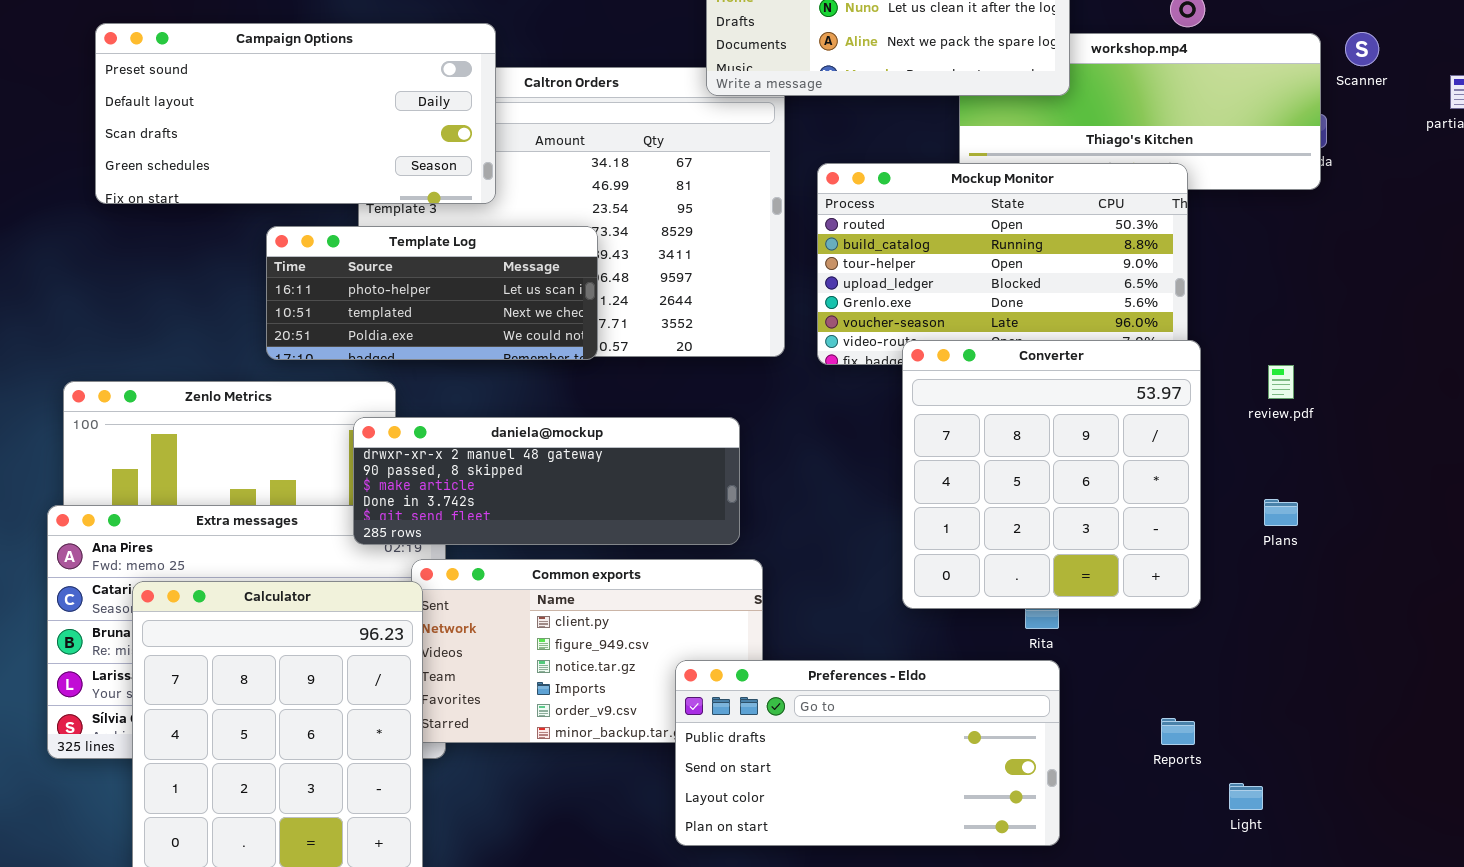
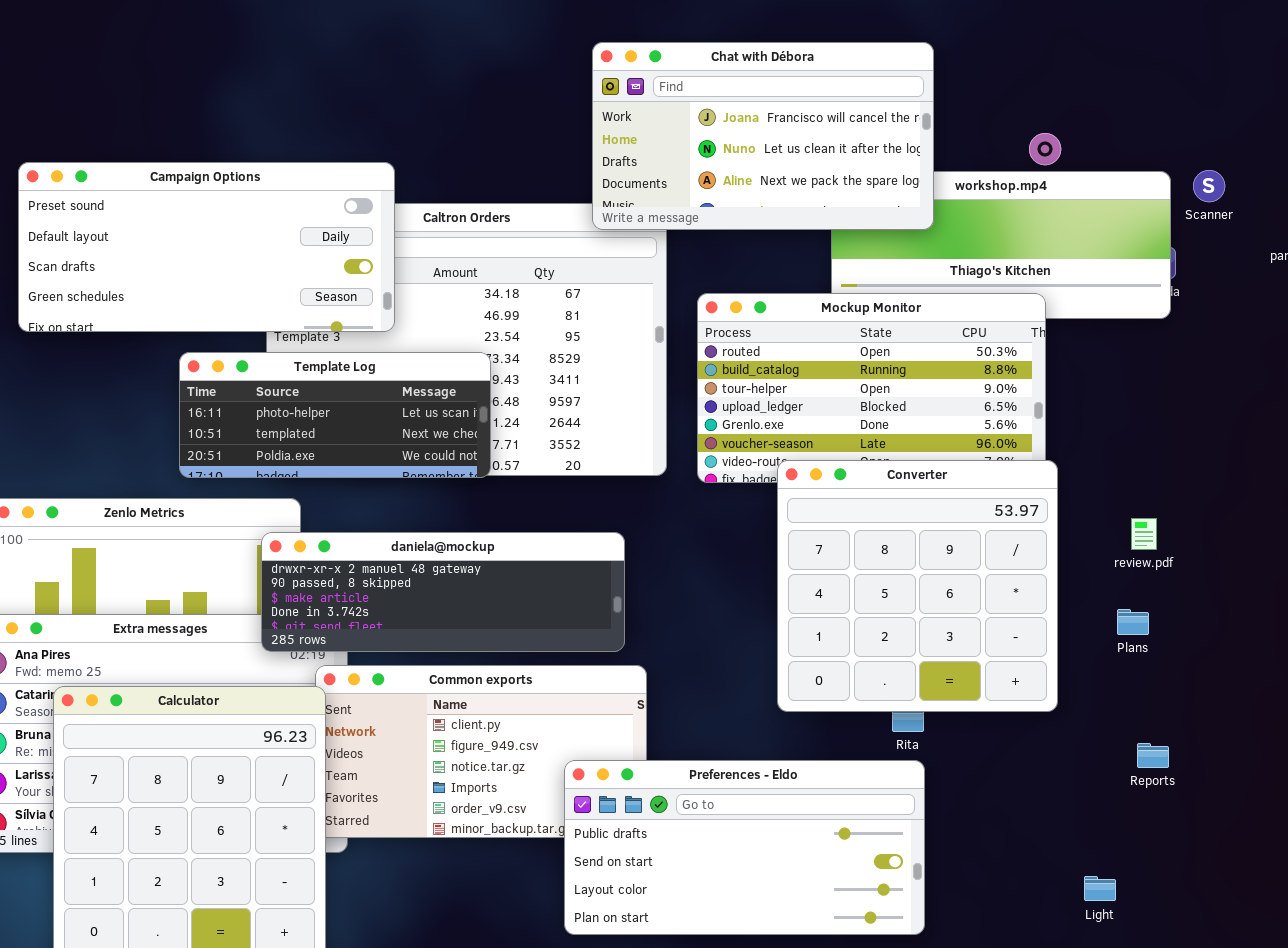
review.pdf: [1268,365,1294,399] -> [1131,518,1157,550], moved
Reports: [1161,718,1195,745] -> [1137,743,1169,768], moved

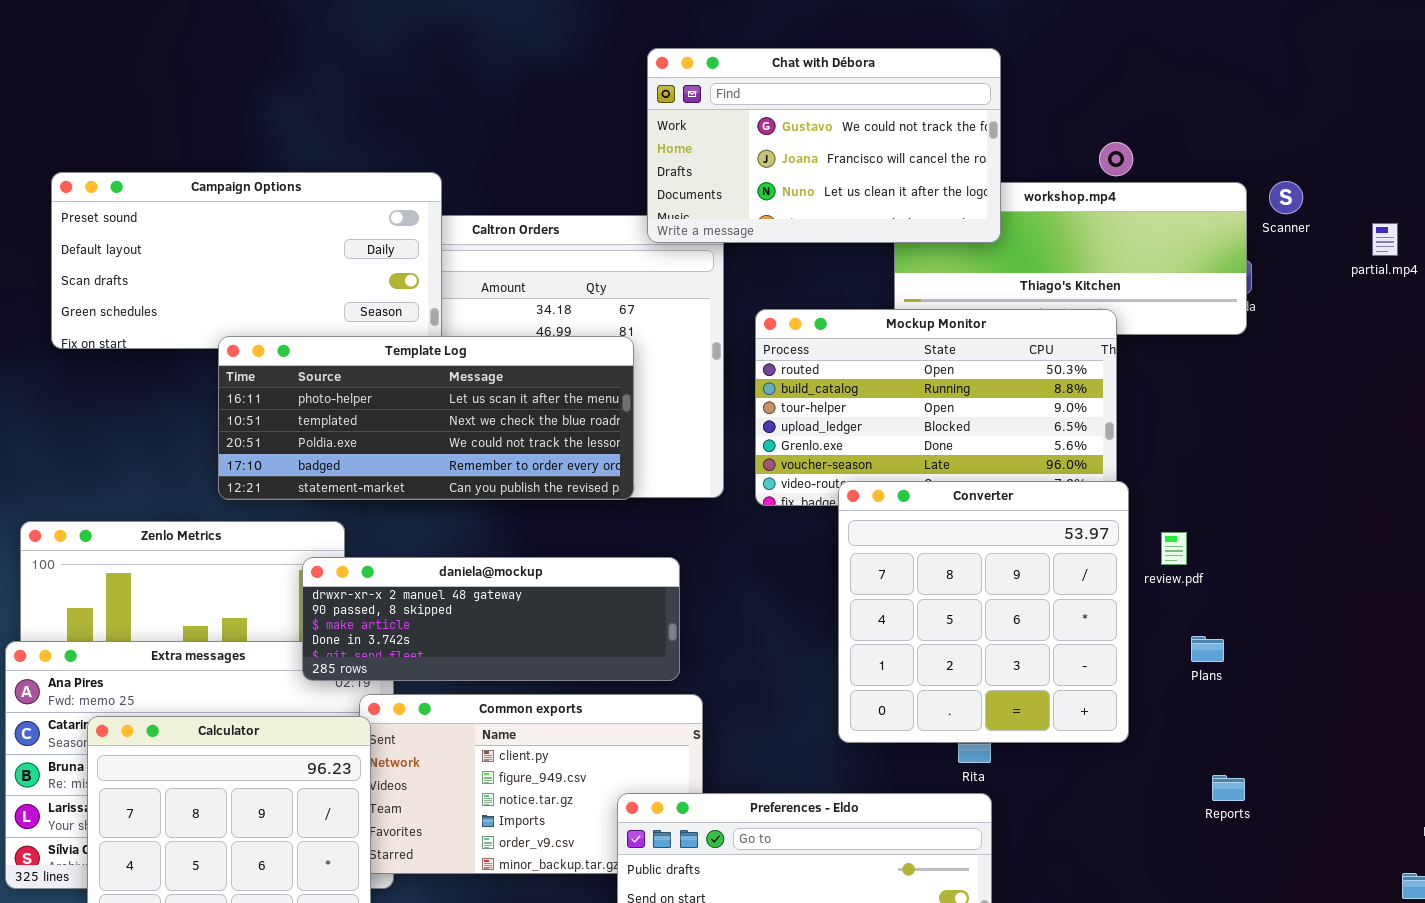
Chat with Débora: [592,42,934,230] -> [647,48,1001,243], scrolled up 1 row
Template Log: [179,352,491,478] -> [218,336,634,500], resized
review.pdf: [1131,518,1157,550] -> [1161,532,1187,565], moved

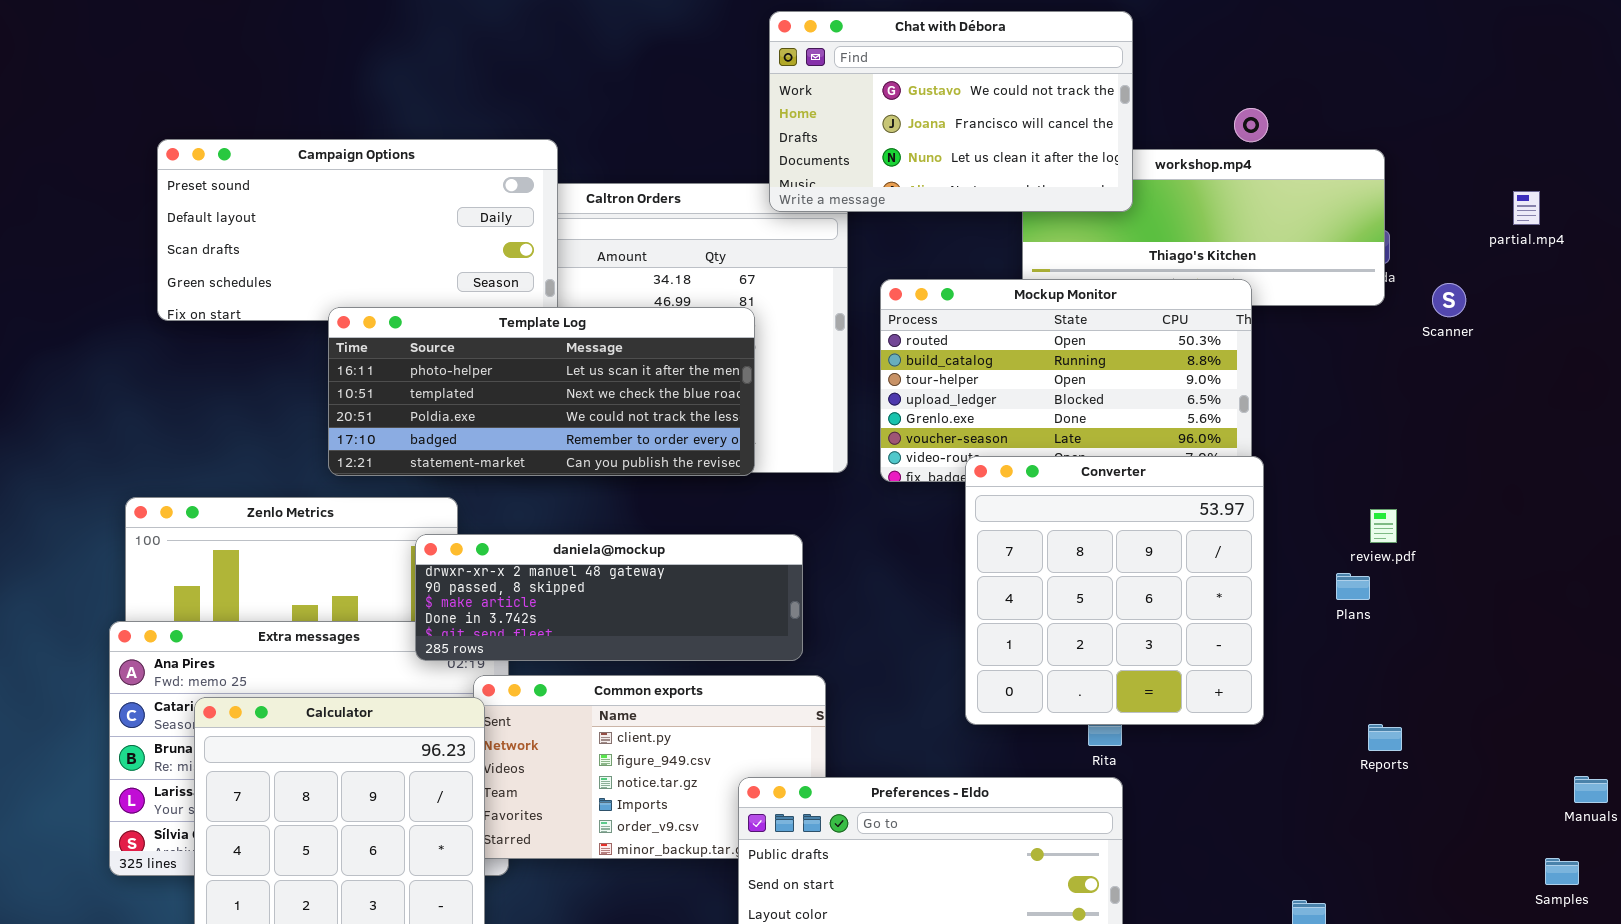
Scanner: [1269,181,1303,214] -> [1432,283,1466,317], moved
review.pdf: [1161,532,1187,565] -> [1370,509,1397,543], moved
Plans: [1191,636,1224,662] -> [1336,573,1370,600], moved
Reports: [1212,775,1245,801] -> [1368,724,1402,751], moved

